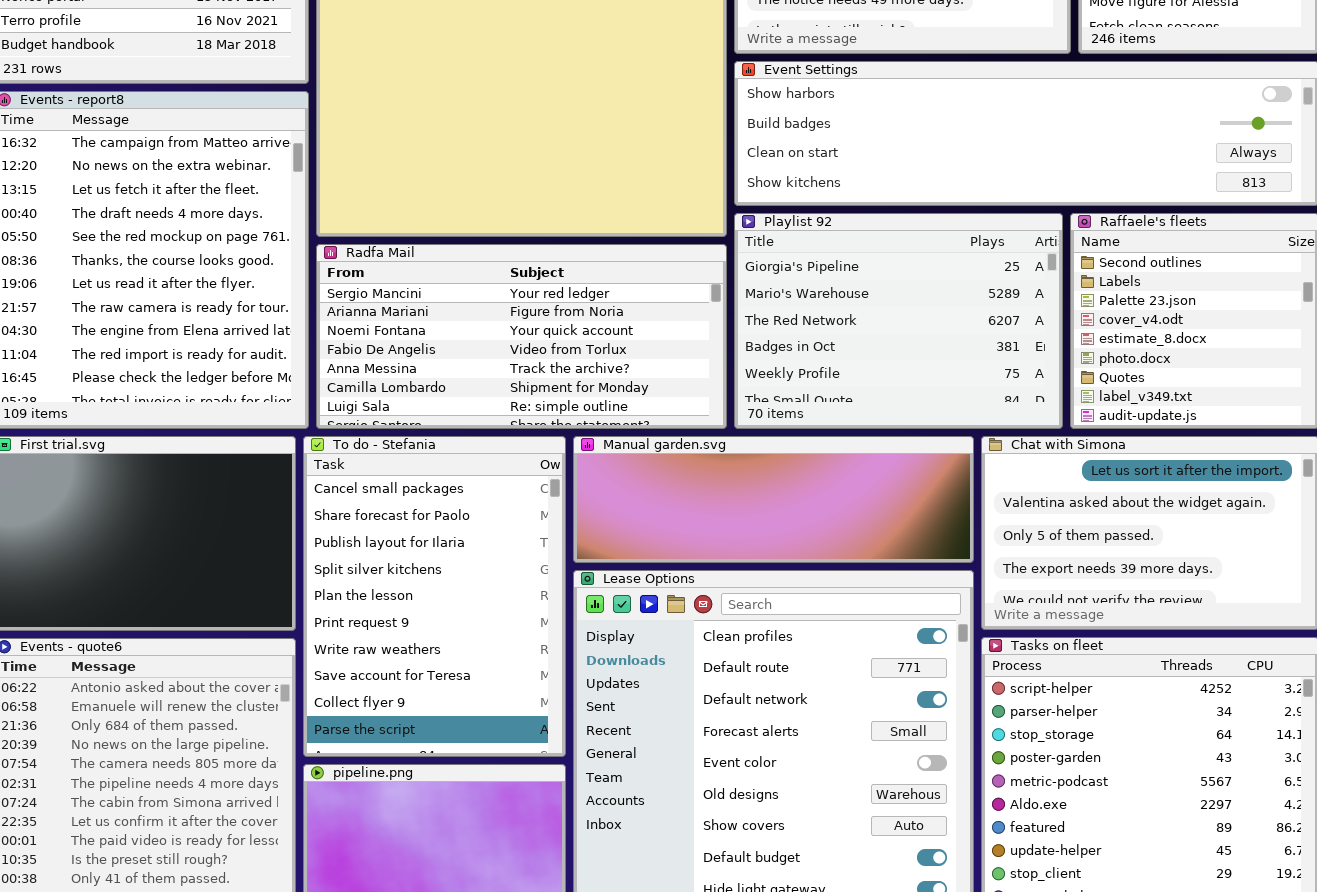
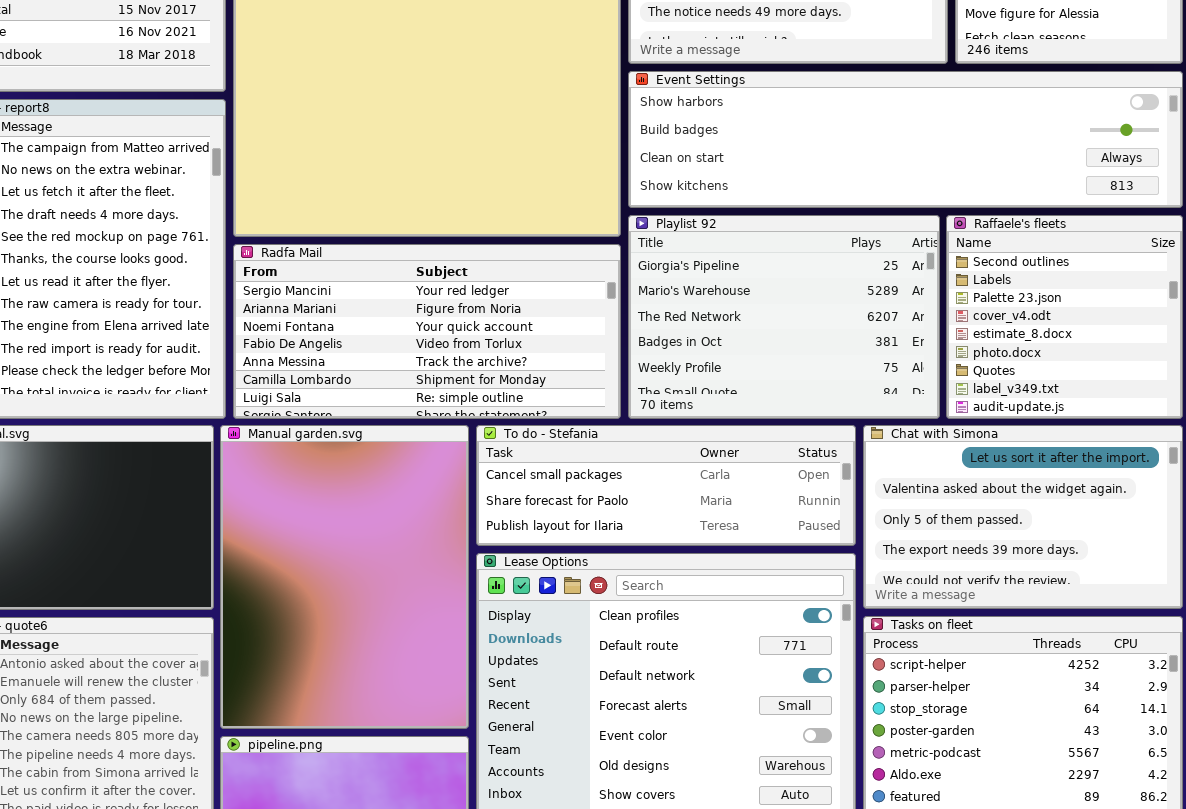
To do - Stefania: [303,436,566,757] -> [476,425,856,546], moved, resized
Manual garden.svg: [573,436,974,563] -> [220,425,469,729], moved, resized

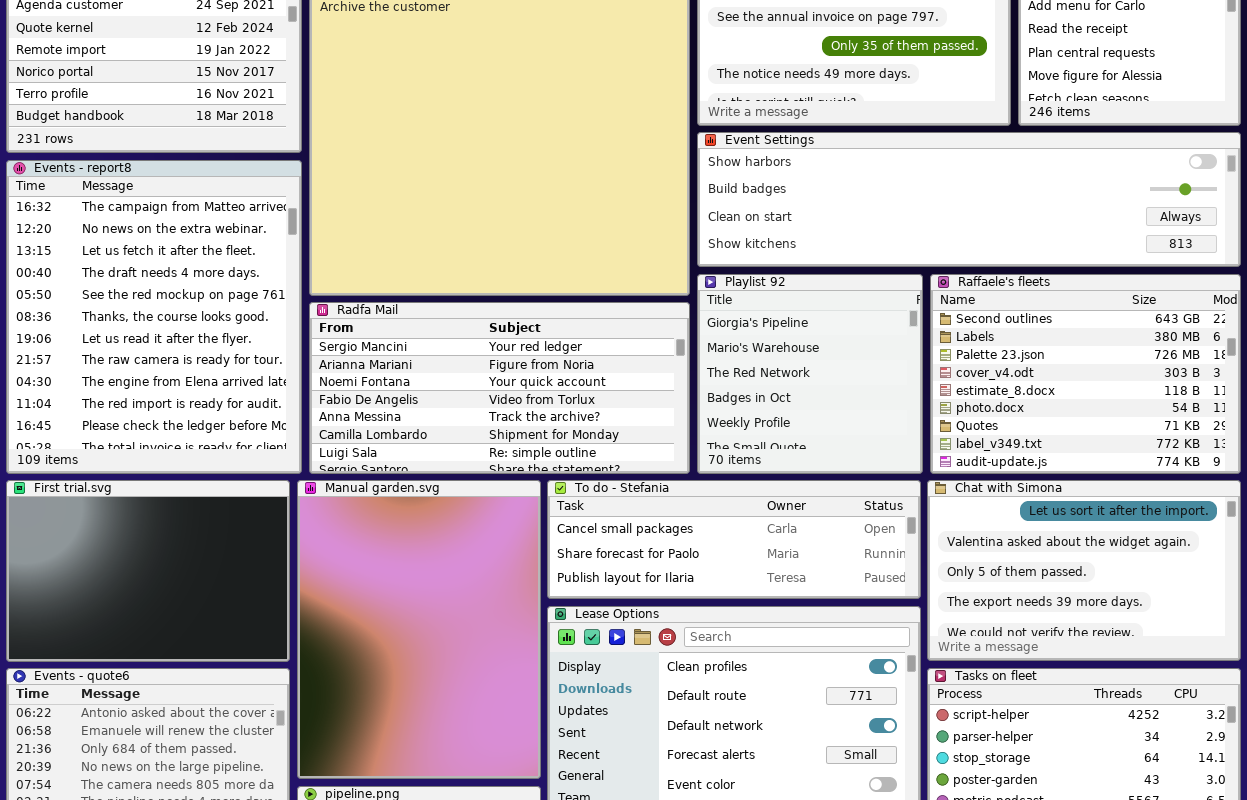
Playlist 92: [628,215,940,419] -> [697,274,923,474], resized
Raffaele's fleets: [946,215,1183,419] -> [930,274,1241,474], resized

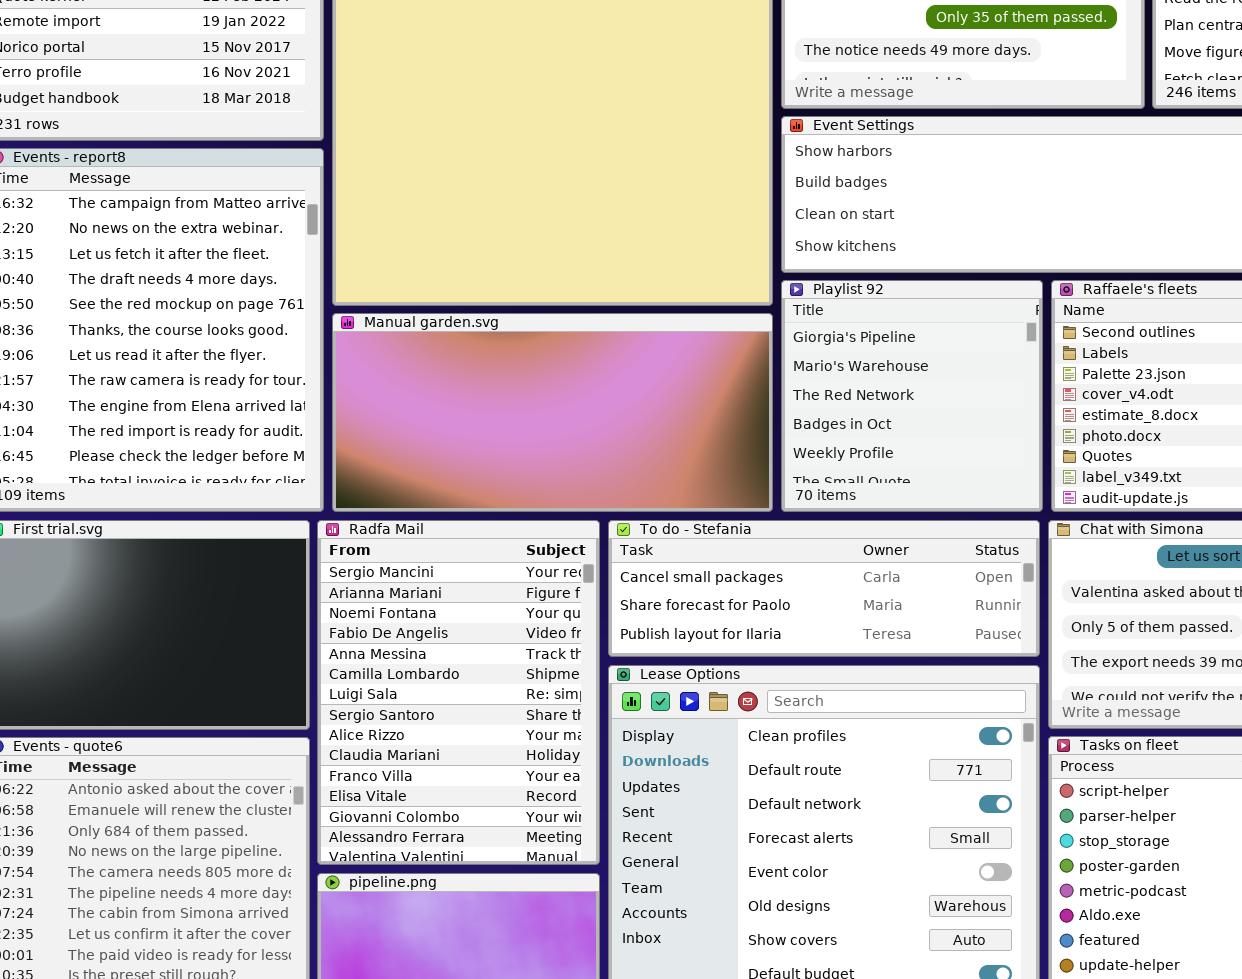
Radfa Mail: [309,302,690,474] -> [317,520,600,865], moved, resized
Manual garden.svg: [297,480,541,779] -> [332,313,773,512], moved, resized

